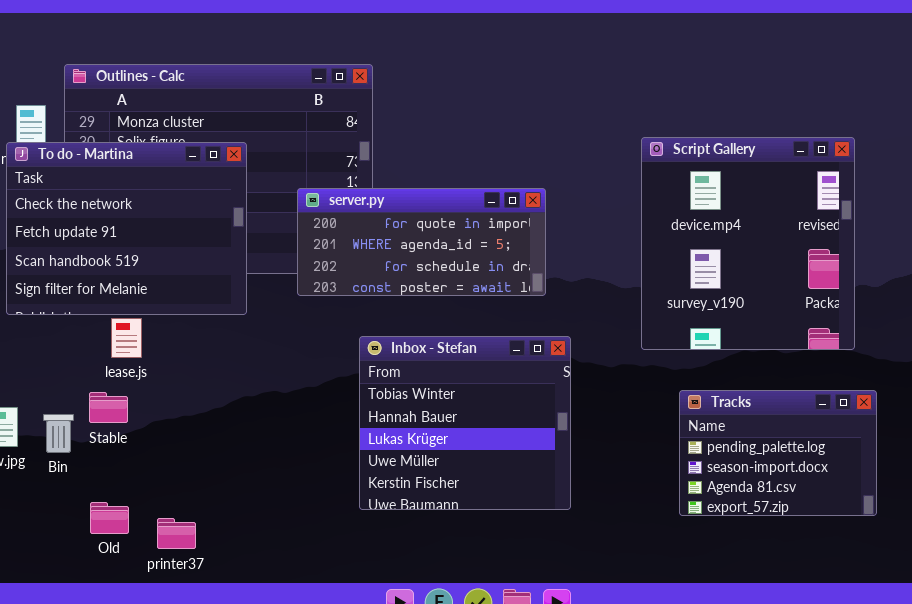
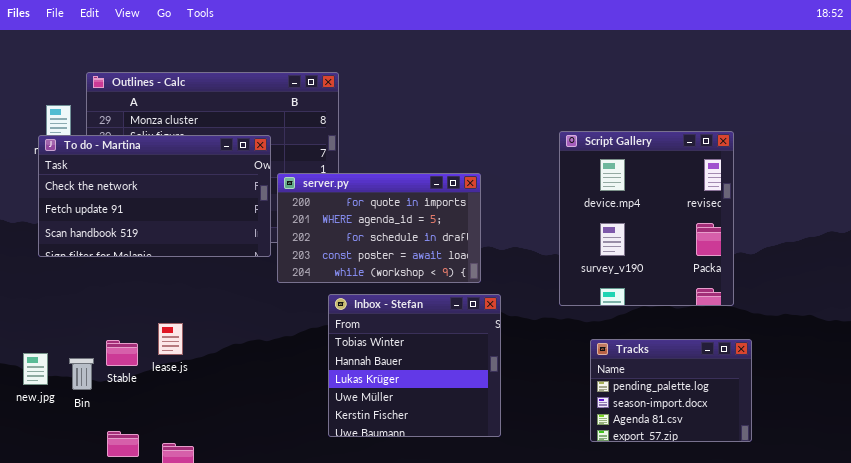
To do - Martina: [6,142,247,315] -> [38,135,271,257], resized
server.py: [297,188,546,296] -> [277,173,481,283], resized
lease.js: [111,318,142,358] -> [158,323,183,355], moved

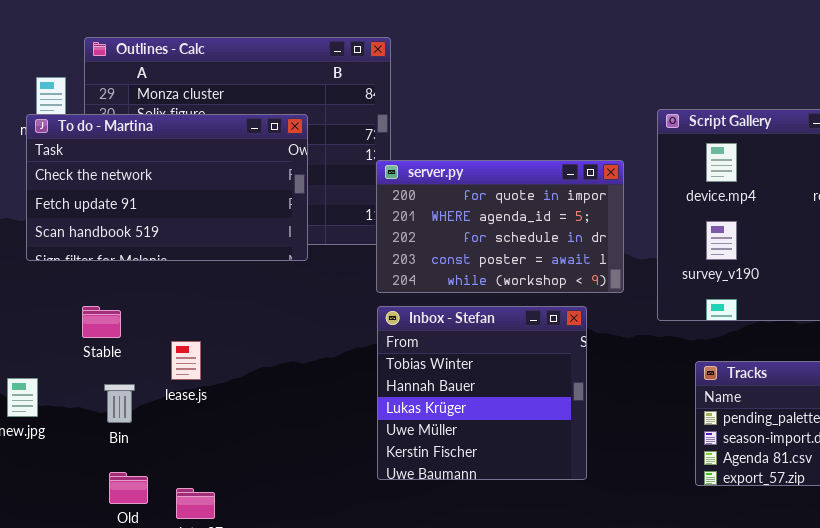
server.py: [277,173,481,283] -> [376,160,624,293], moved
Stable: [106,340,138,366] -> [82,306,121,338], moved
Bin: [69,358,94,390] -> [104,384,135,423], moved

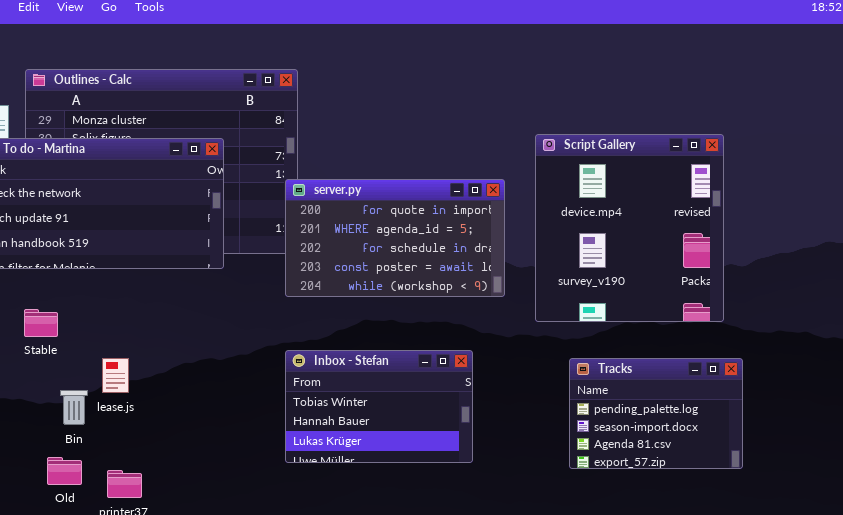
Inbox - Stefan: [377,306,587,480] -> [285,350,473,463], resized
lease.js: [171,341,201,380] -> [102,358,129,393], moved
Bin: [104,384,135,423] -> [60,390,88,425], moved

